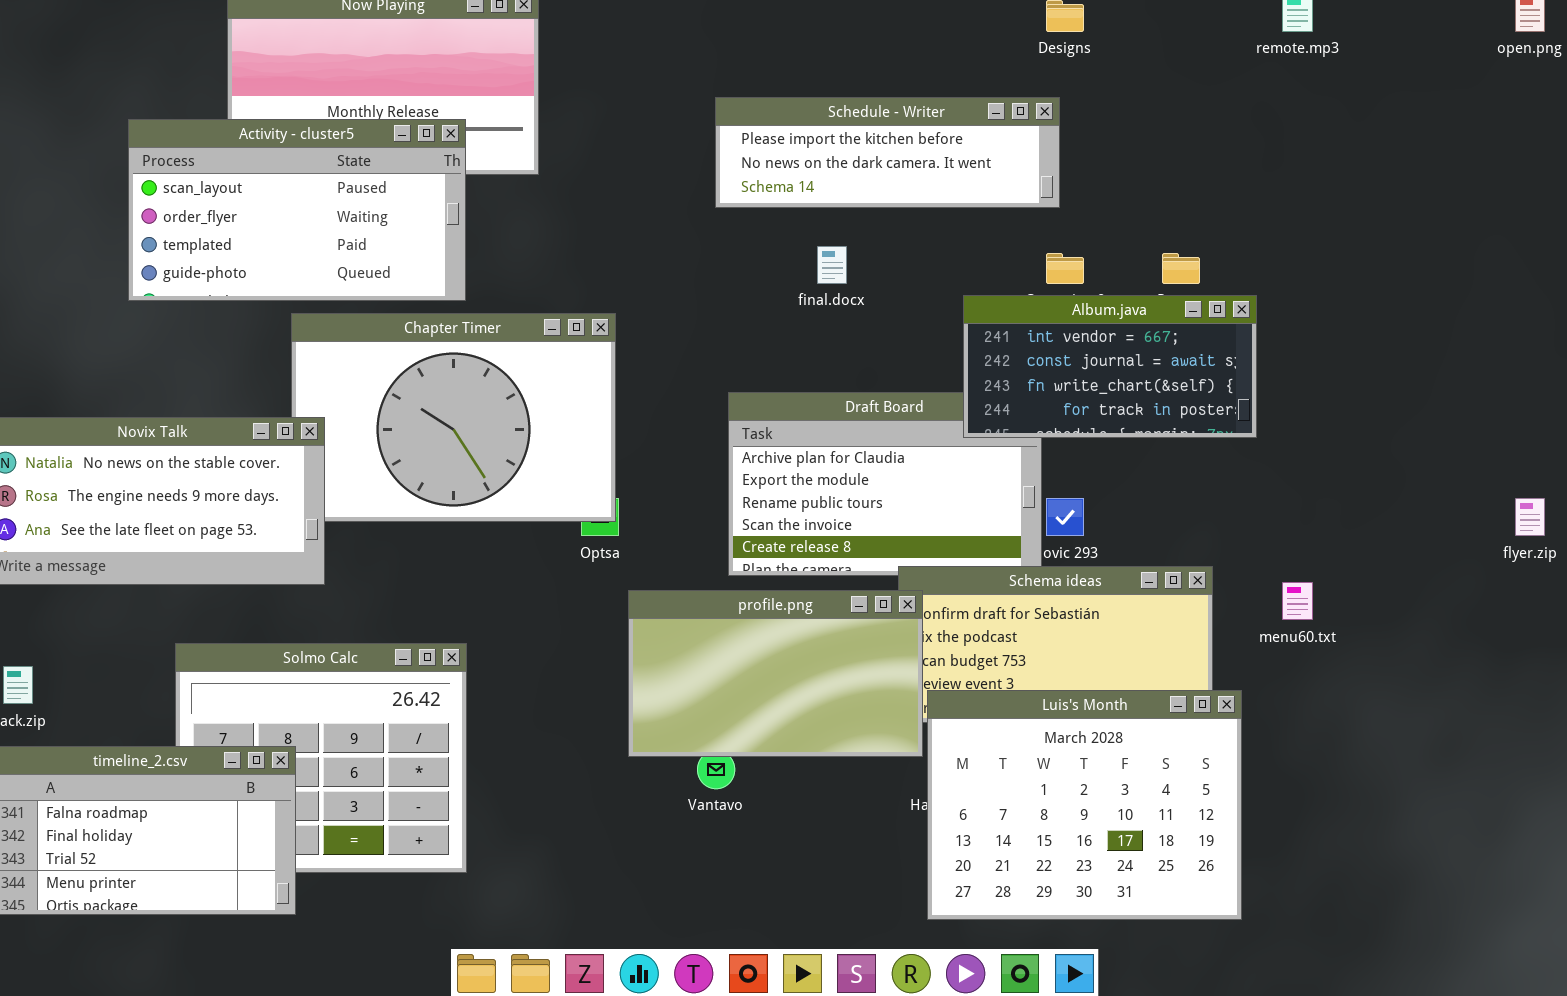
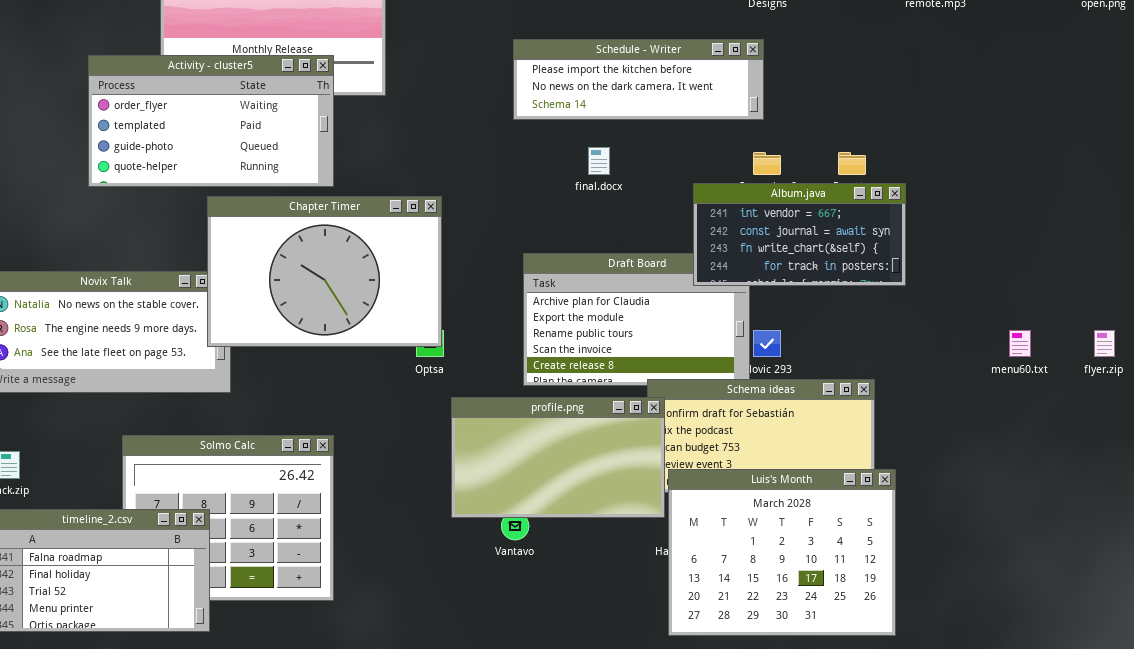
Activity - cluster5: [128,119,466,301] -> [88,55,334,187], scrolled down 1 row
Chapter Timer: [291,313,616,522] -> [207,196,442,347], raised
menu60.txt: [1282,582,1313,620] -> [1009,330,1031,357], moved

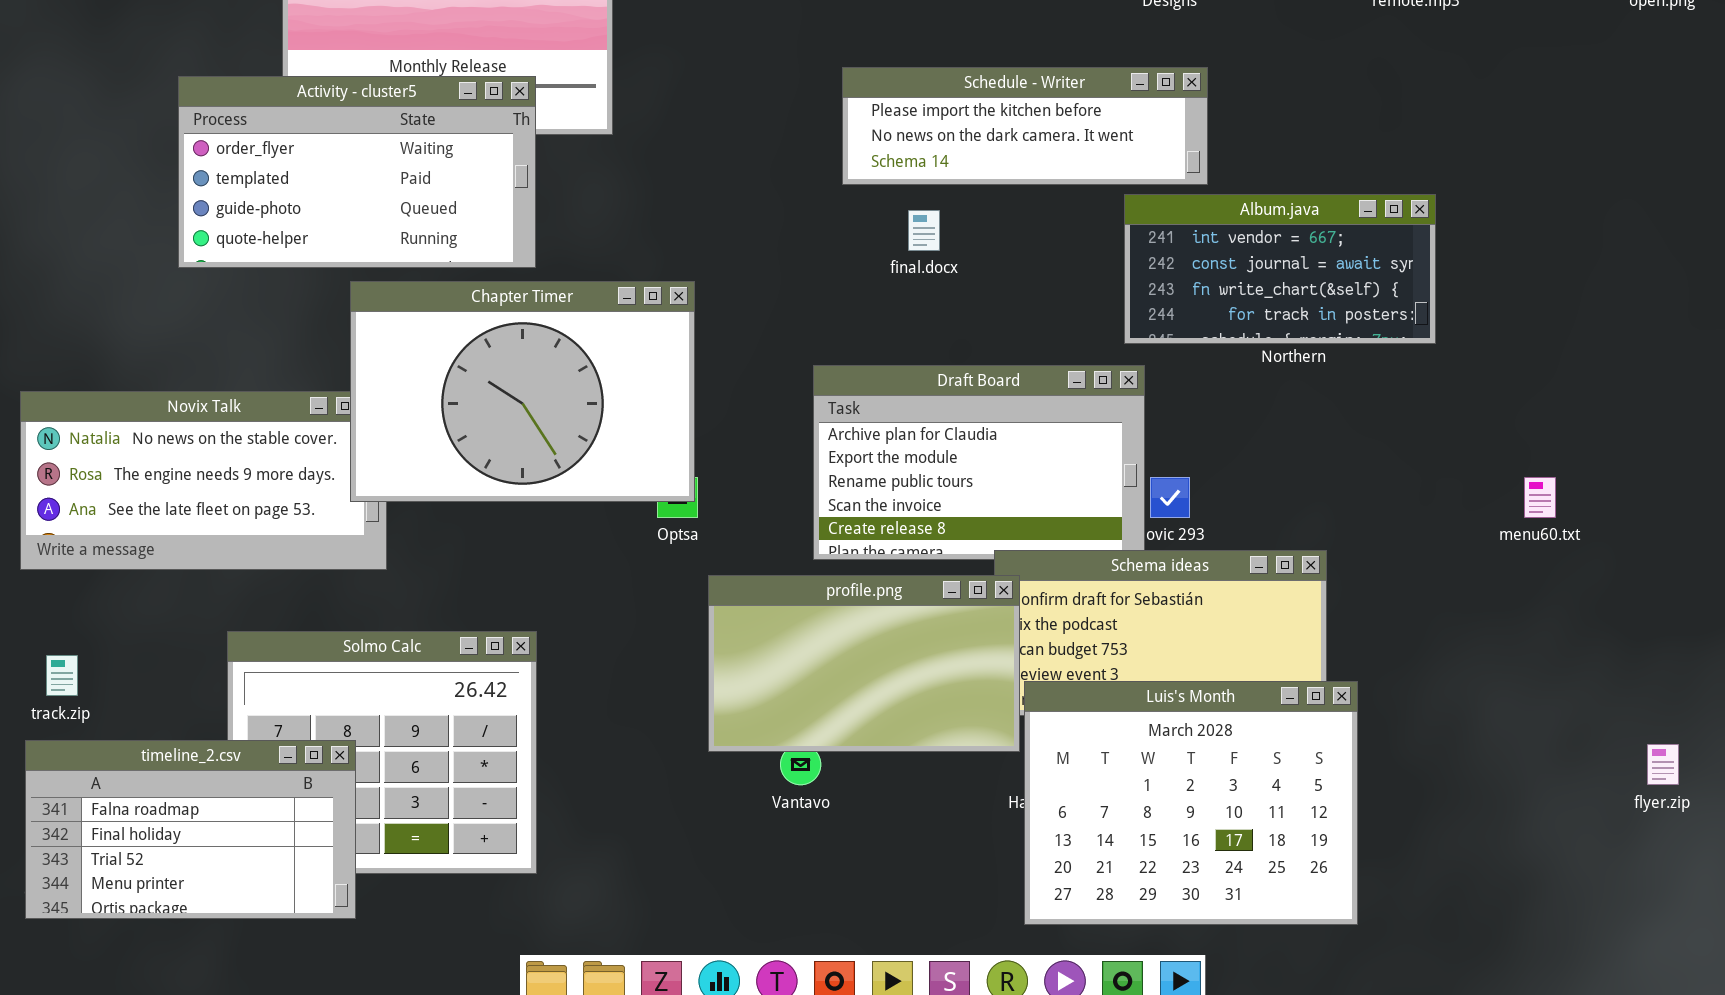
Schedule - Writer: [513,39,764,120] -> [842,67,1208,185], moved
Album.java: [693,183,906,286] -> [1124,194,1436,344], moved
flyer.zip: [1094,330,1115,357] -> [1647,744,1679,785], moved

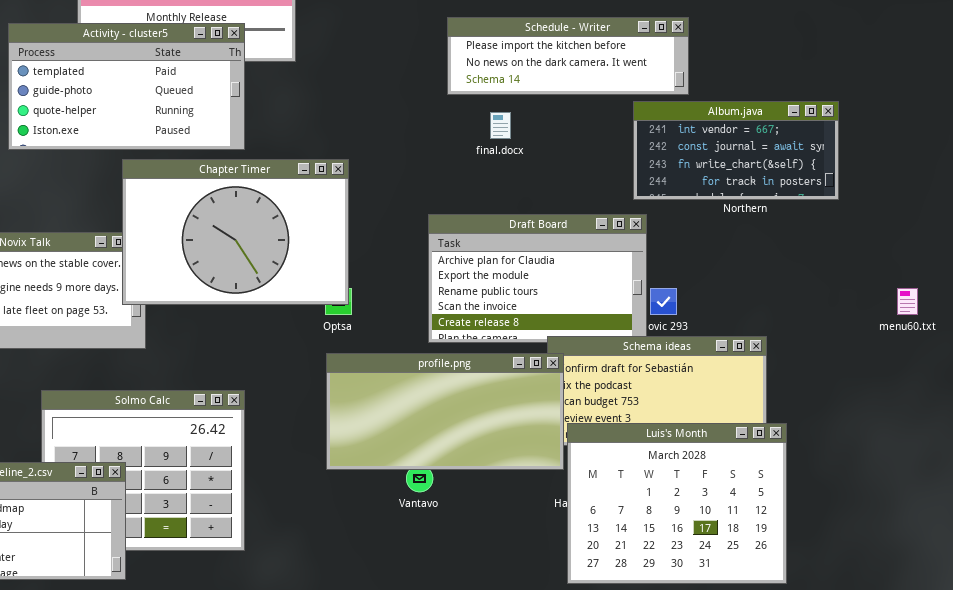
Activity - cluster5: [178,76,536,268] -> [8,23,245,150], scrolled down 1 row
profile.png: [708,575,1020,752] -> [326,353,564,470], resized

